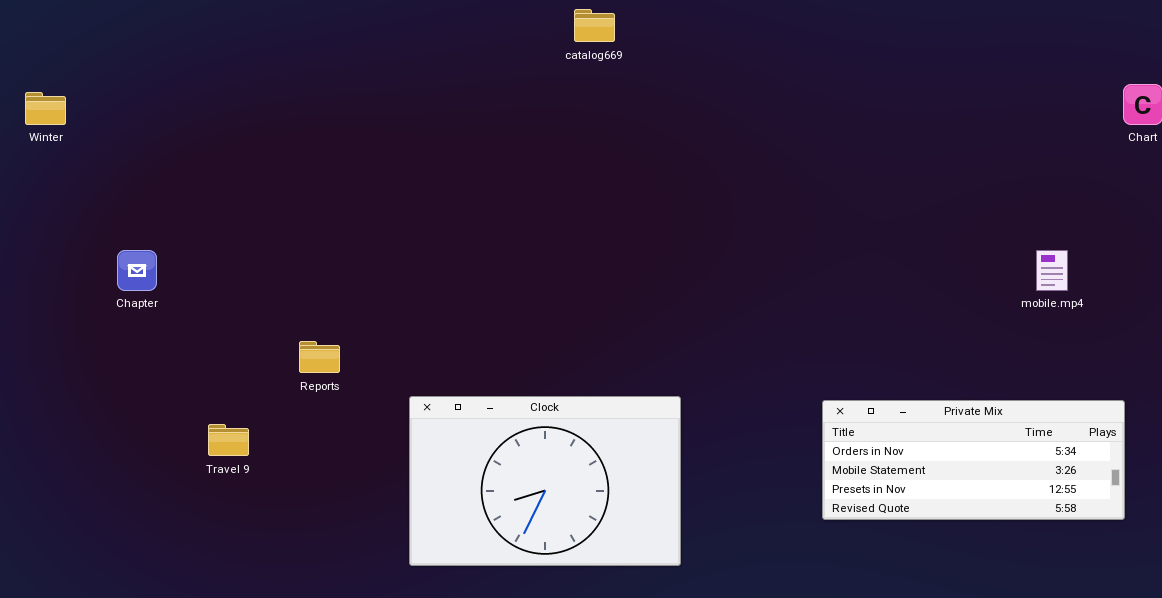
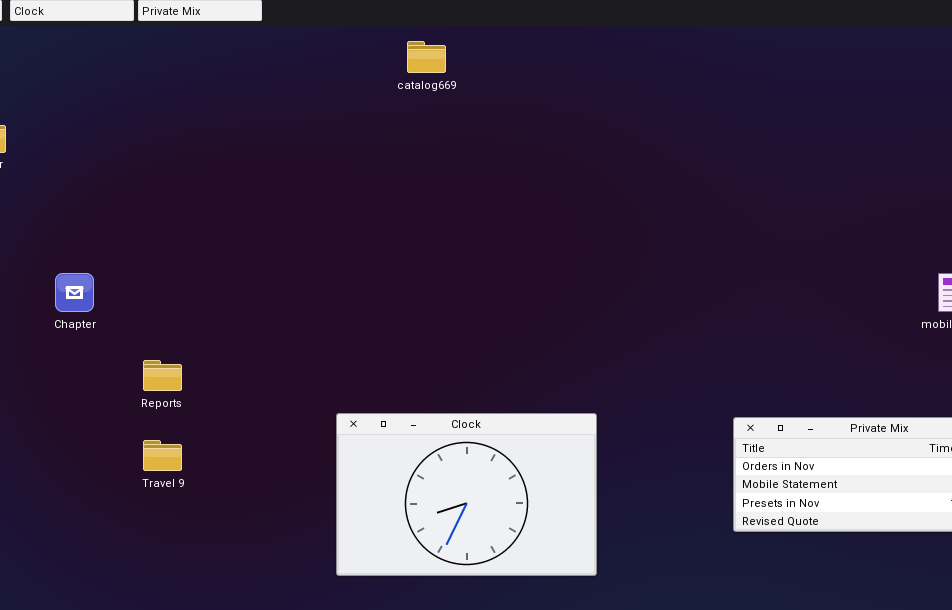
catalog669: [574,9,615,42] -> [407,41,446,73], moved
Reports: [299,341,340,373] -> [143,360,182,391], moved

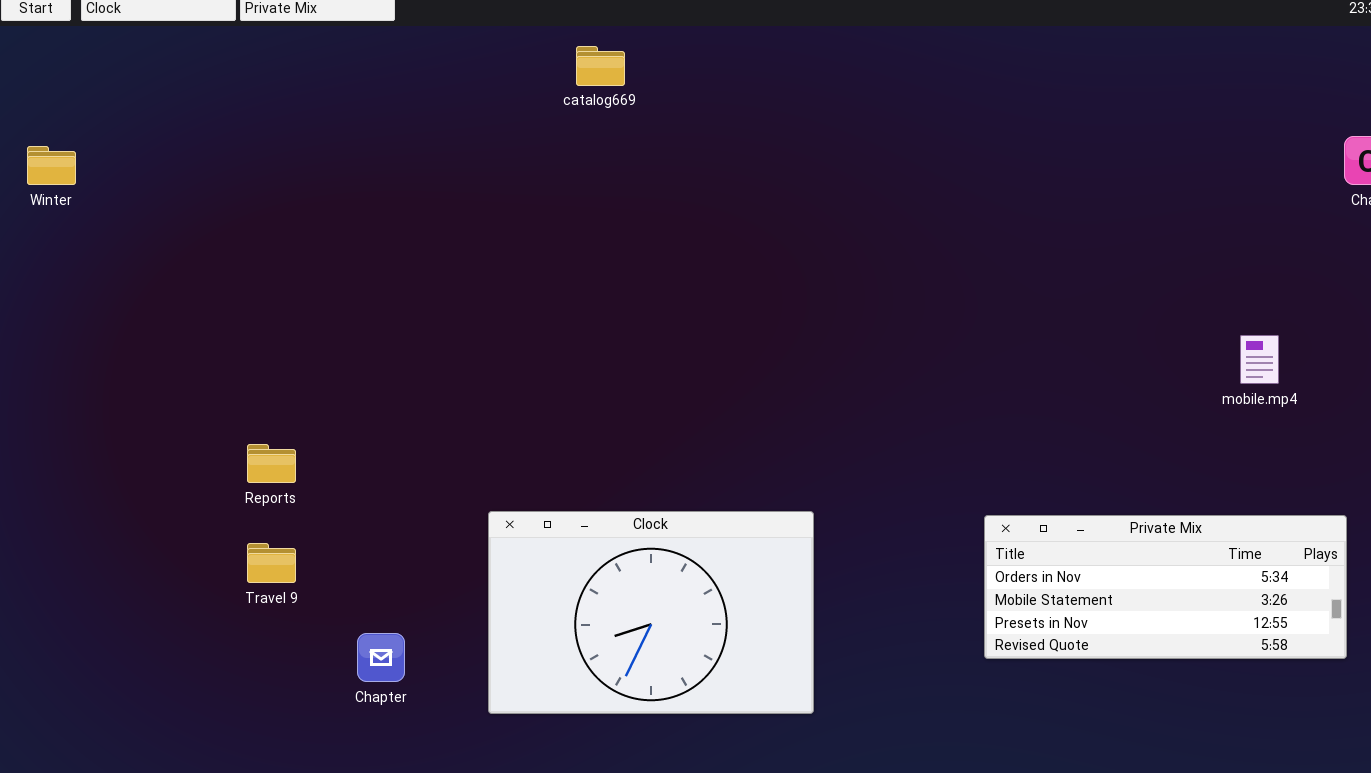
Chapter: [55,273,94,312] -> [357,633,405,682], moved

